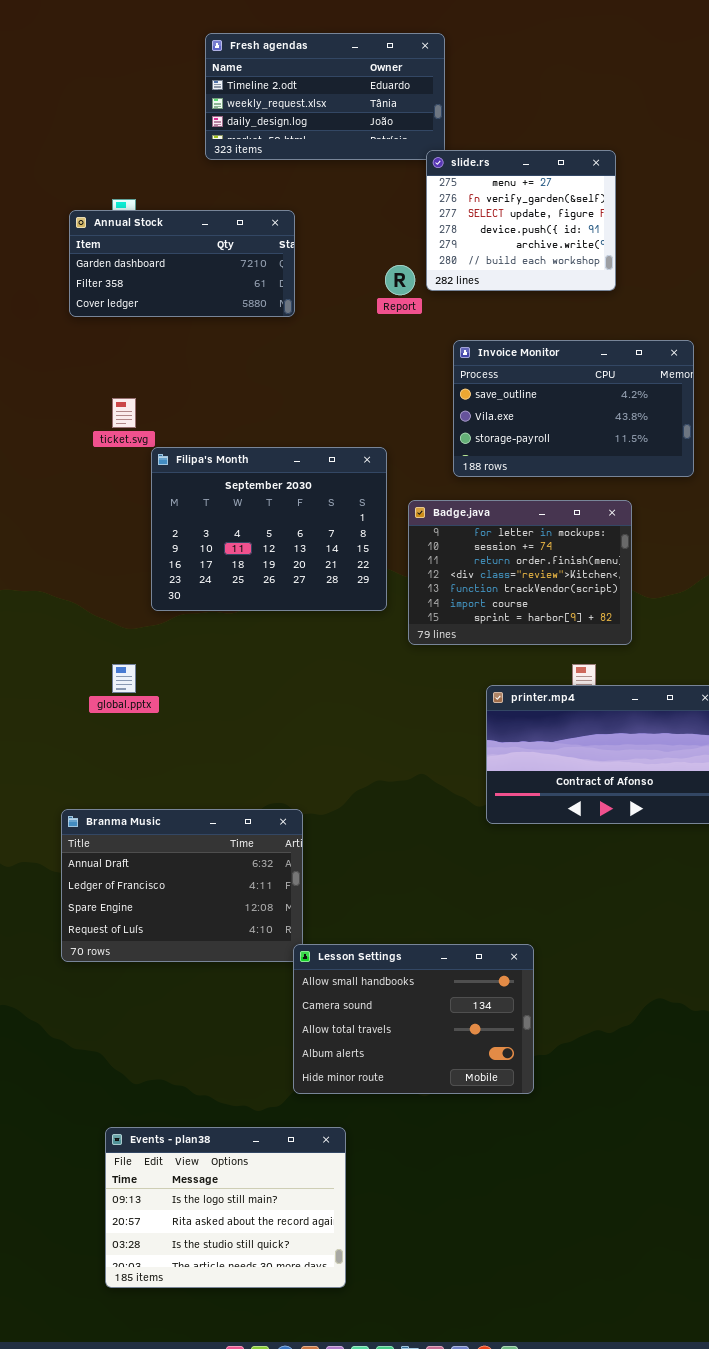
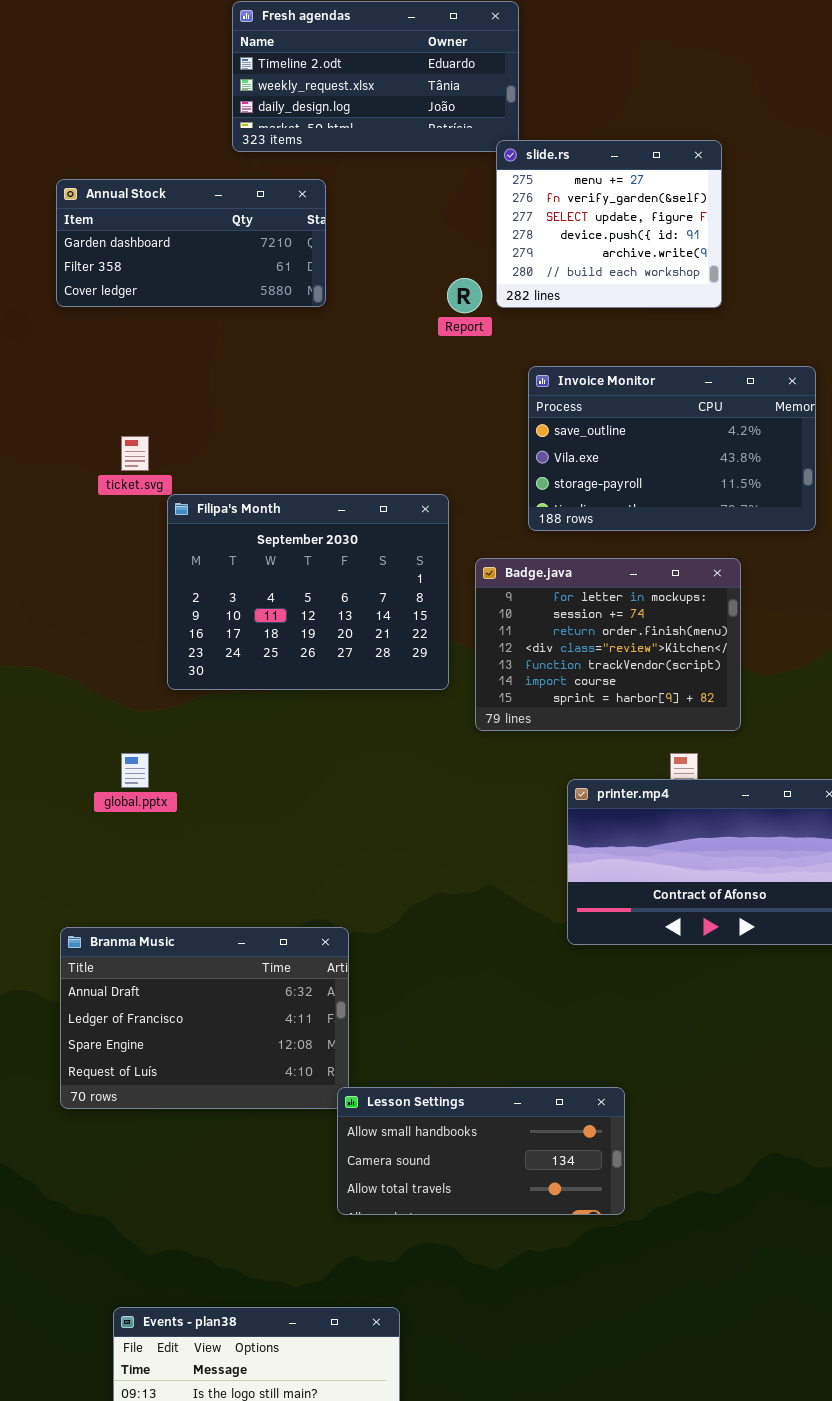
Annual Stock: [69,210,295,317] -> [56,179,326,307], moved
Lesson Settings: [293,944,534,1094] -> [337,1087,625,1215], resized

